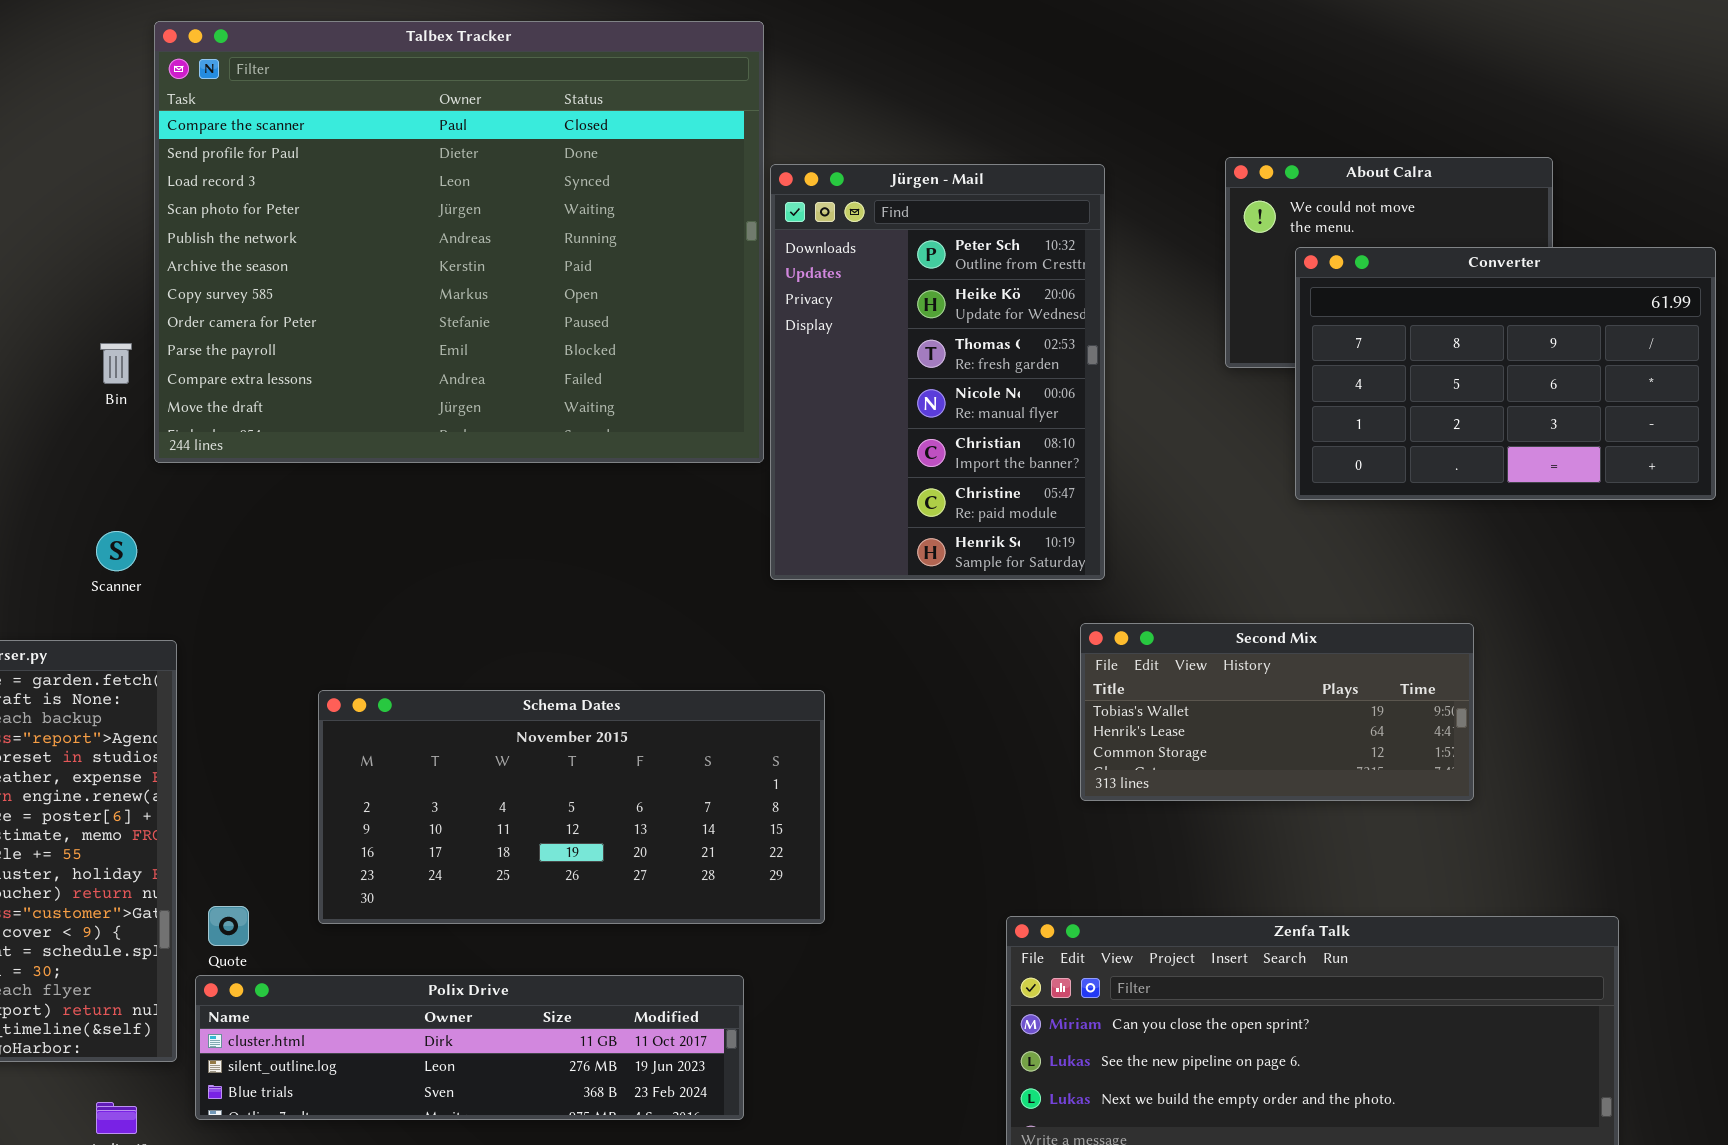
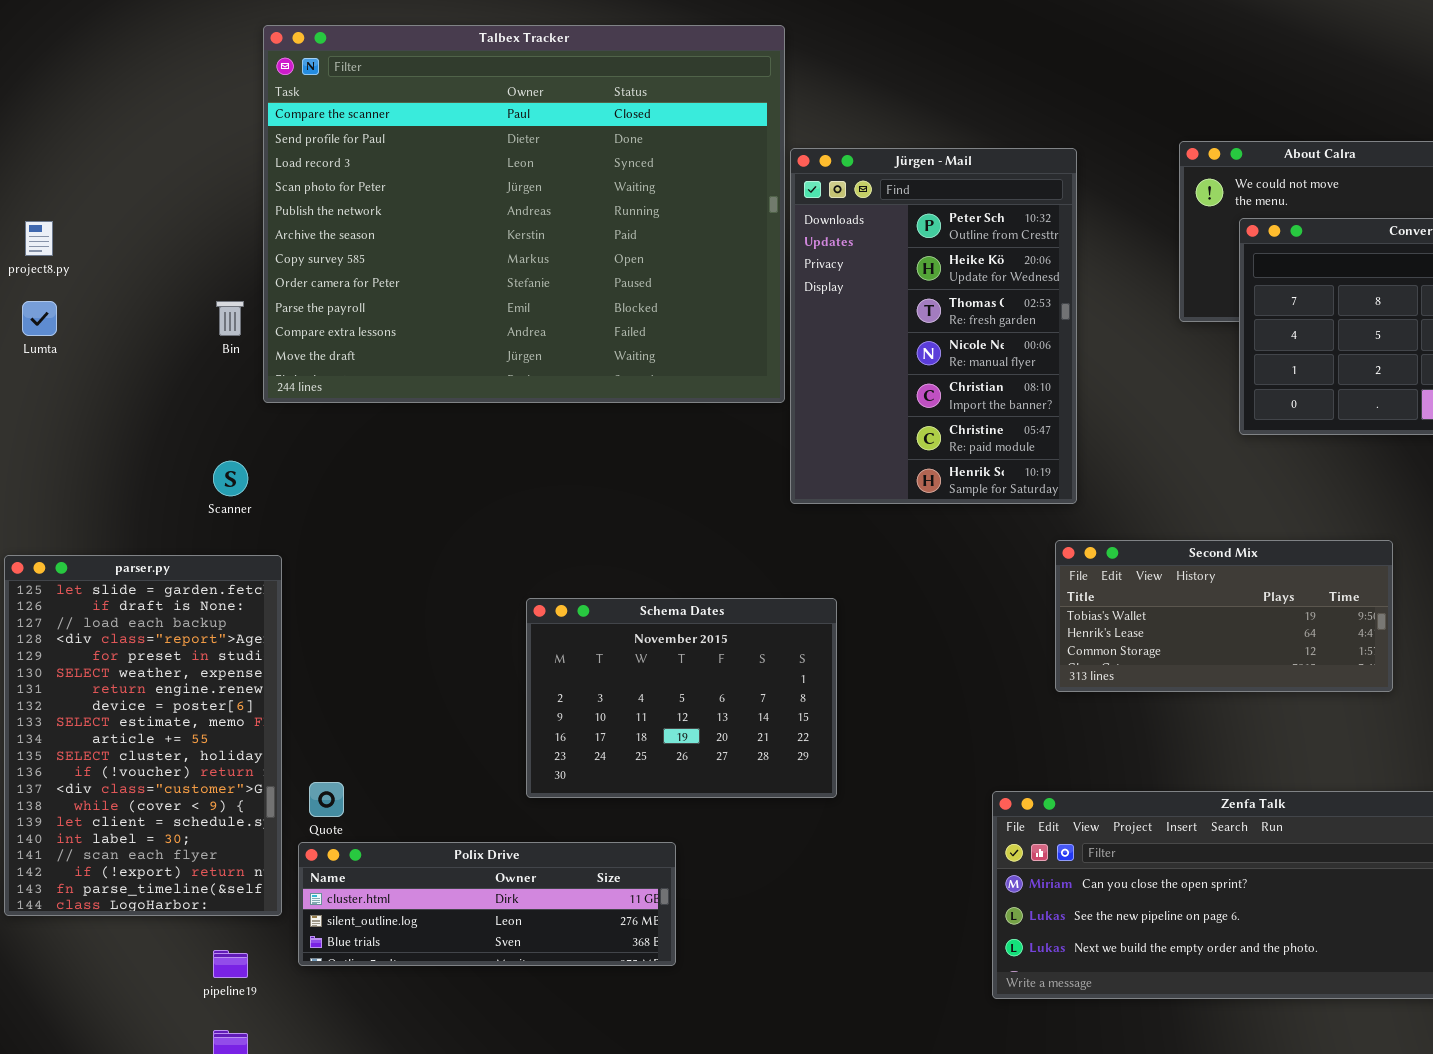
Schema Dates: [318,690,825,924] -> [526,598,837,798], resized
Polix Drive: [195,975,744,1120] -> [298,842,676,966], resized

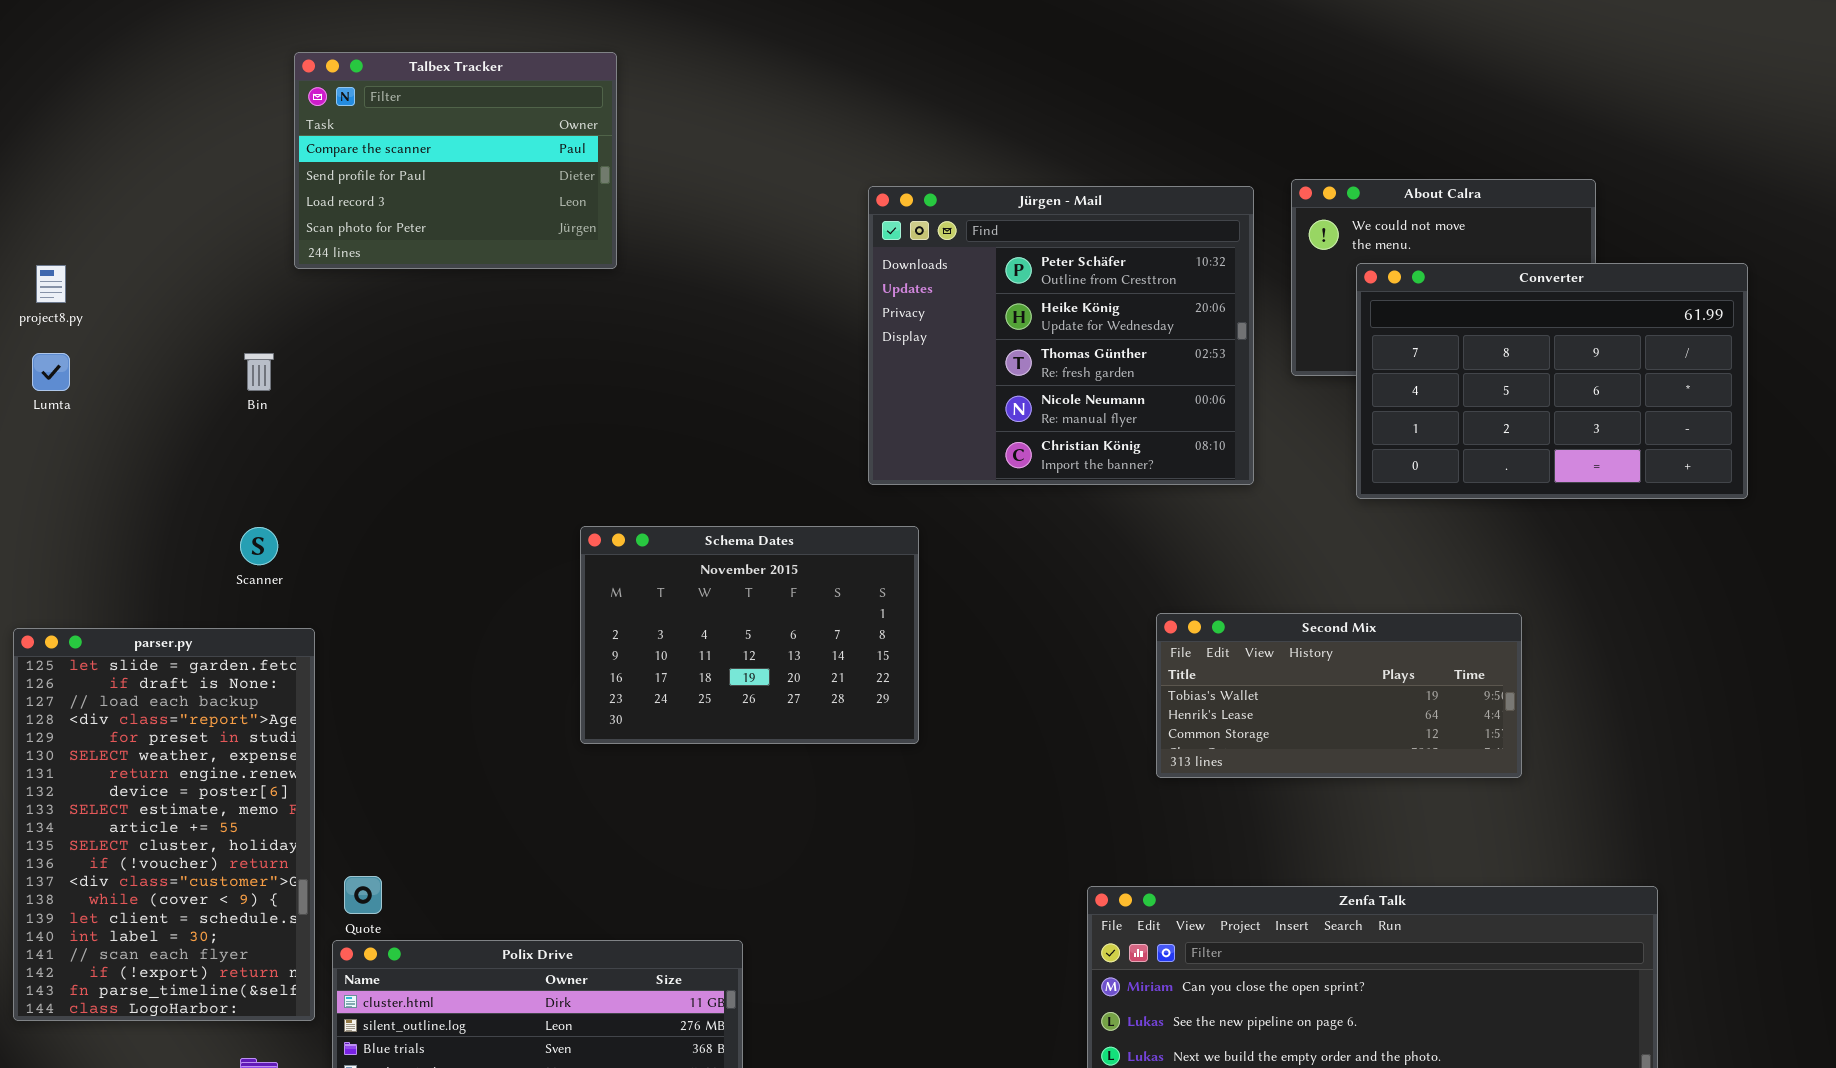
Talbex Tracker: [263,25,785,403] -> [294,52,617,269], resized
Jürgen - Mail: [790,148,1077,504] -> [868,186,1254,485], resized
Schema Dates: [526,598,837,798] -> [580,526,919,744], moved

